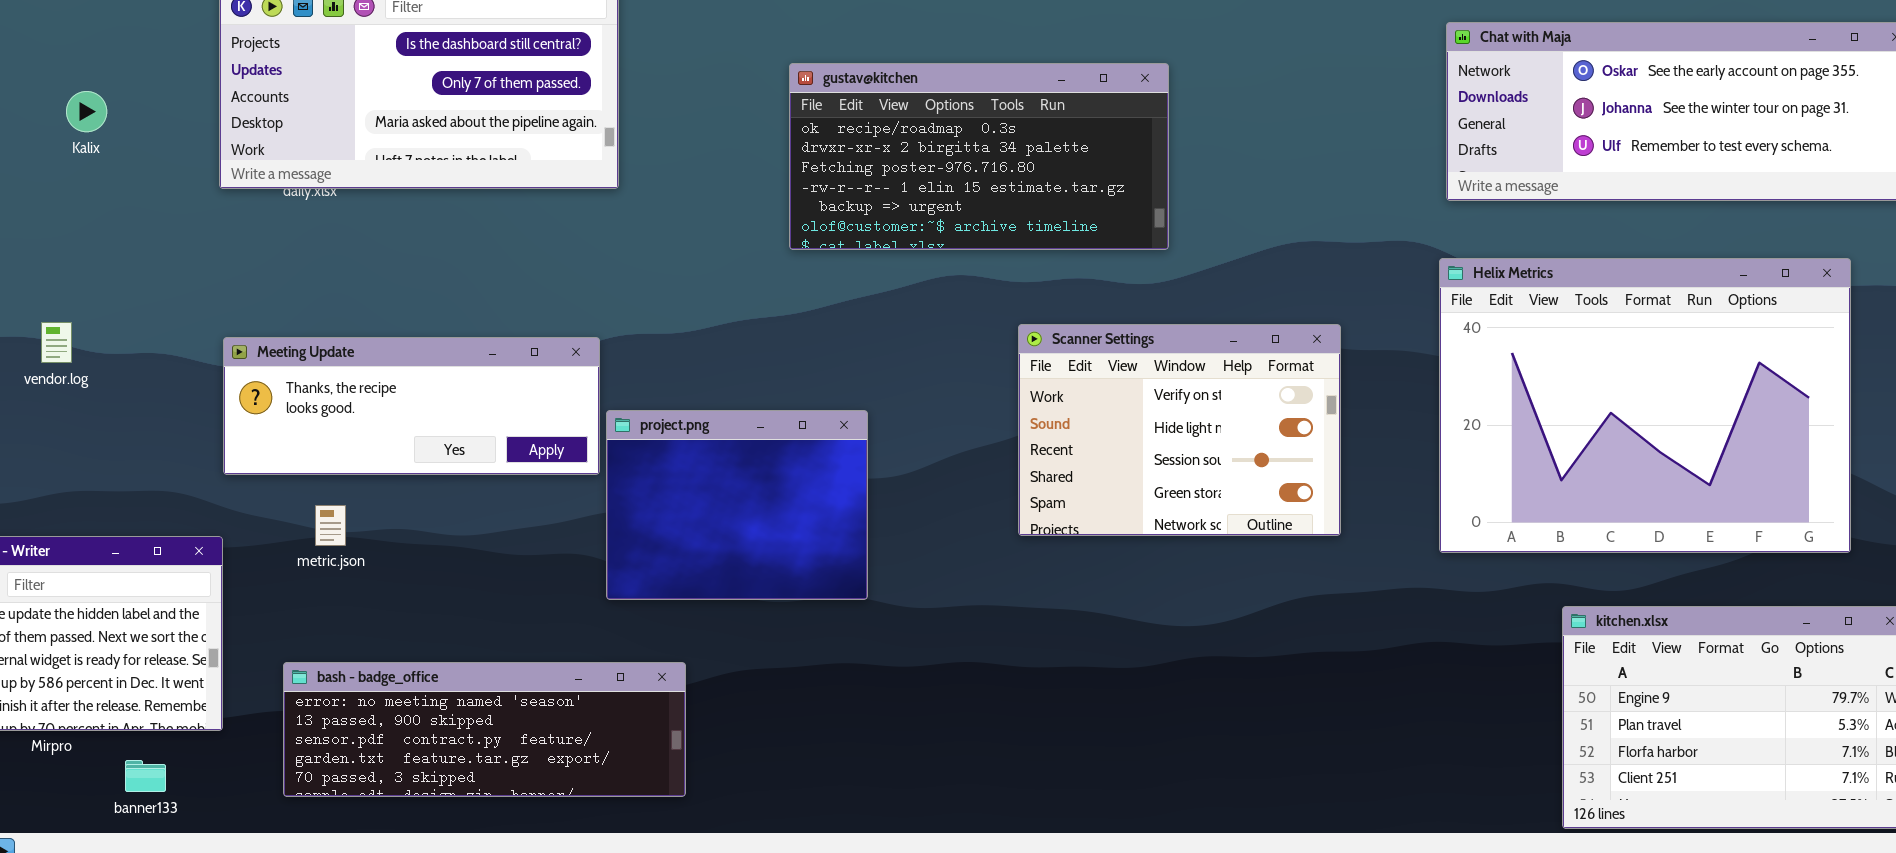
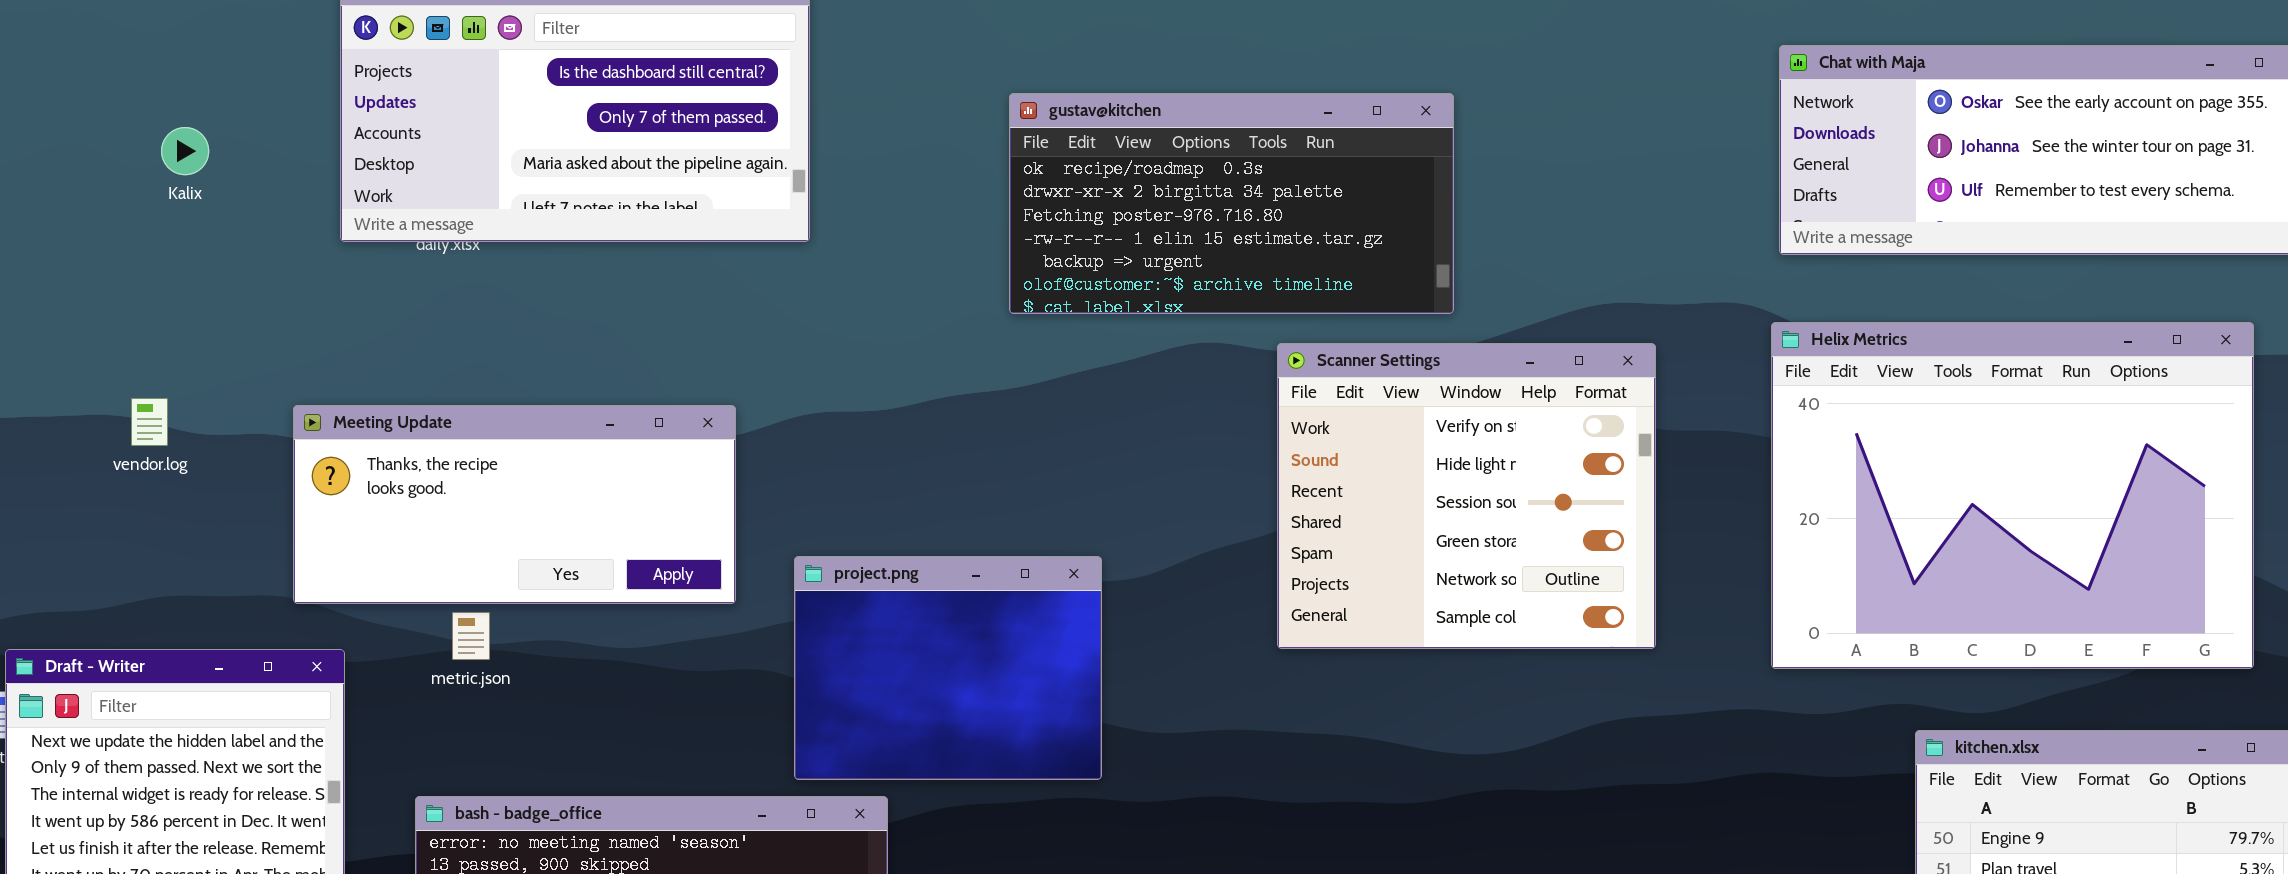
Scanner Settings: [1018,324,1341,536] -> [1277,343,1656,649], resized
Meeting Update: [223,337,600,475] -> [293,405,736,604], moved, resized
project.png: [606,410,868,600] -> [794,556,1102,780], moved

